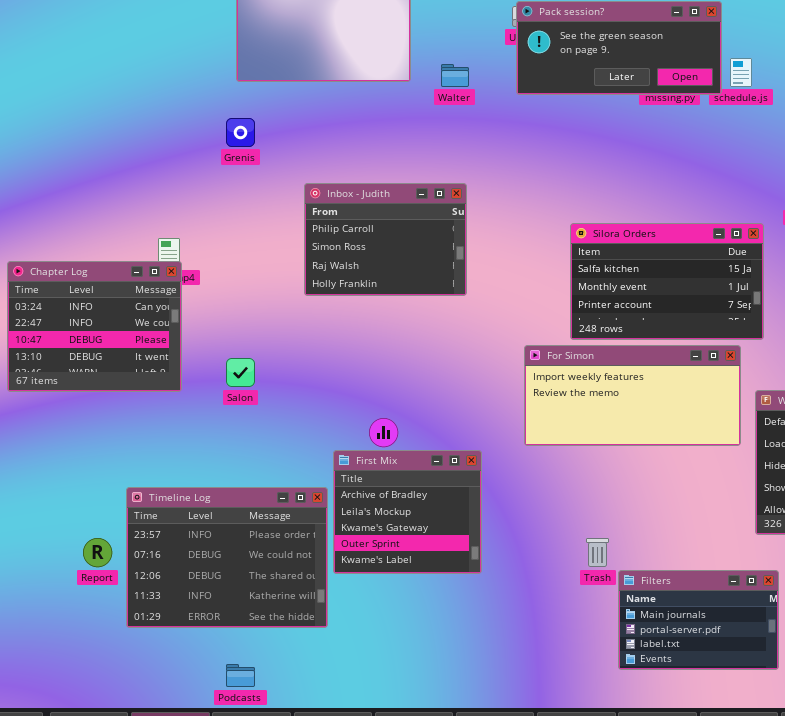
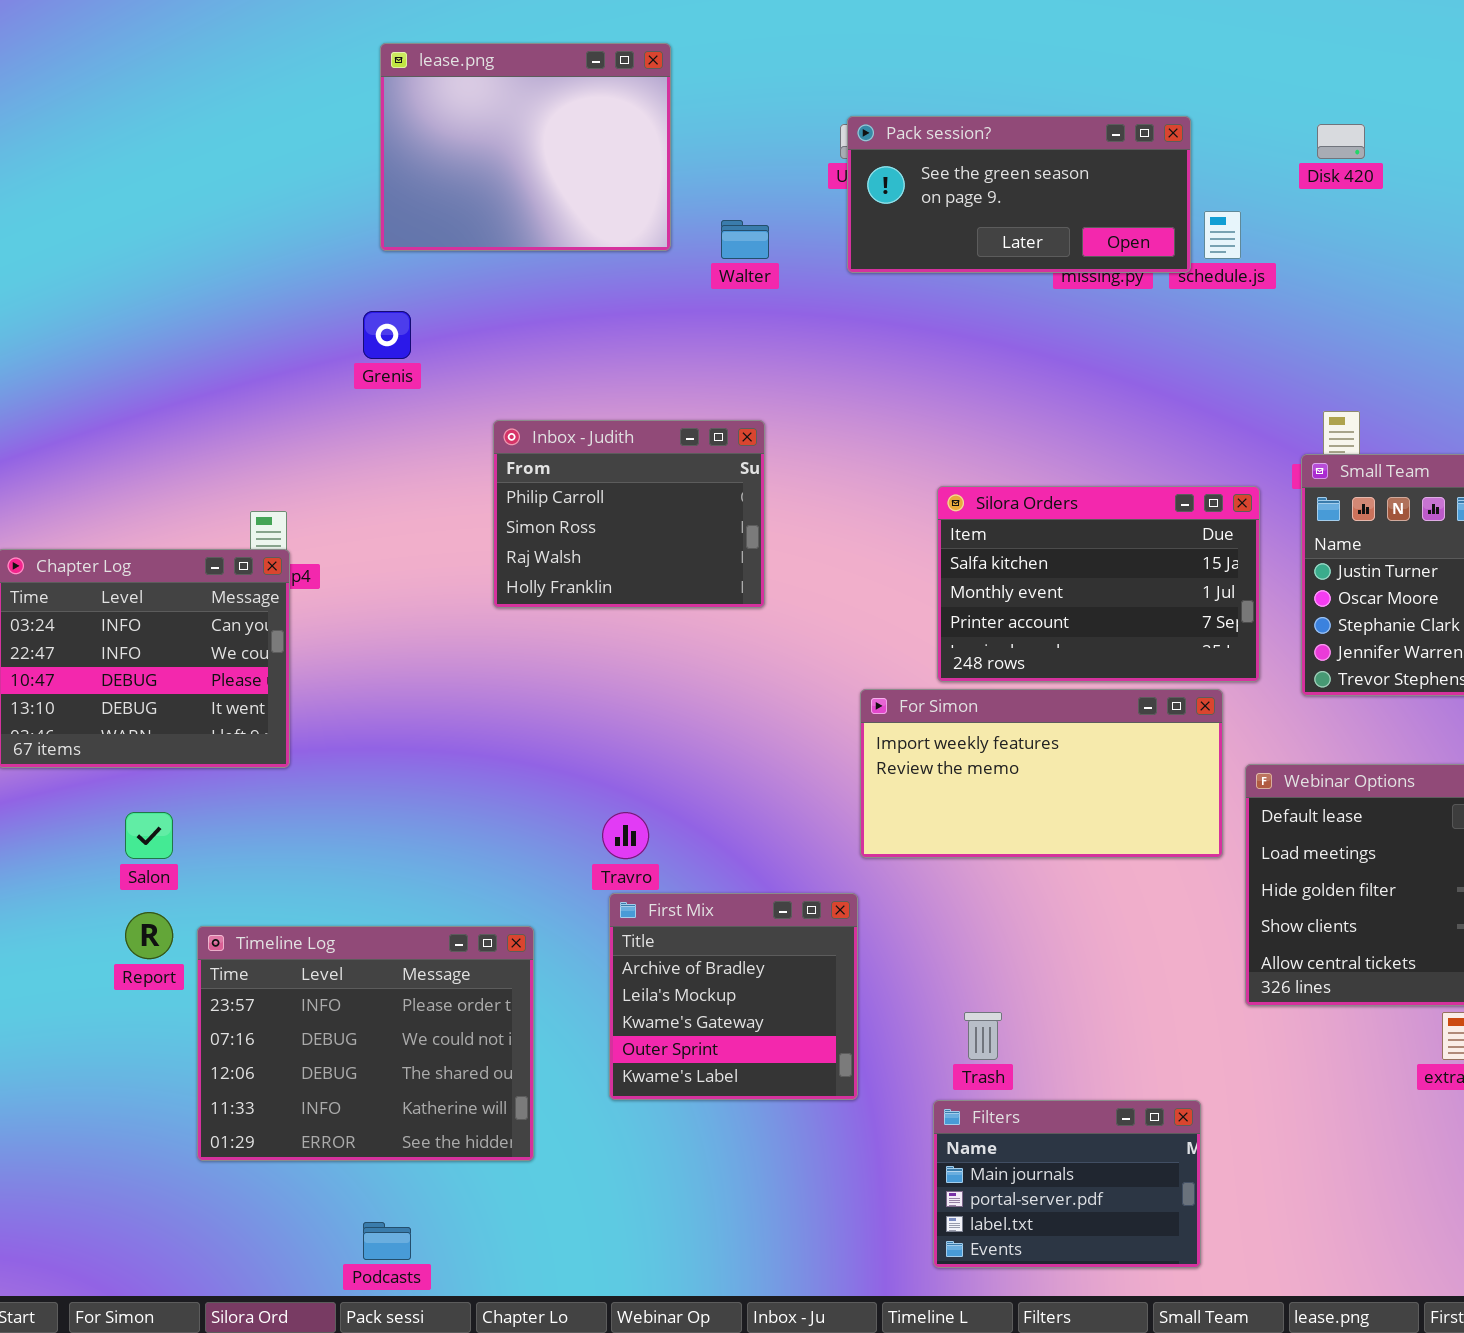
Salon: [226,358,255,387] -> [125,812,173,859], moved
First Mix: [333,450,482,574] -> [609,893,858,1100], moved
Report: [83,538,112,567] -> [125,912,173,959], moved
Filters: [618,570,779,670] -> [933,1100,1201,1268], moved

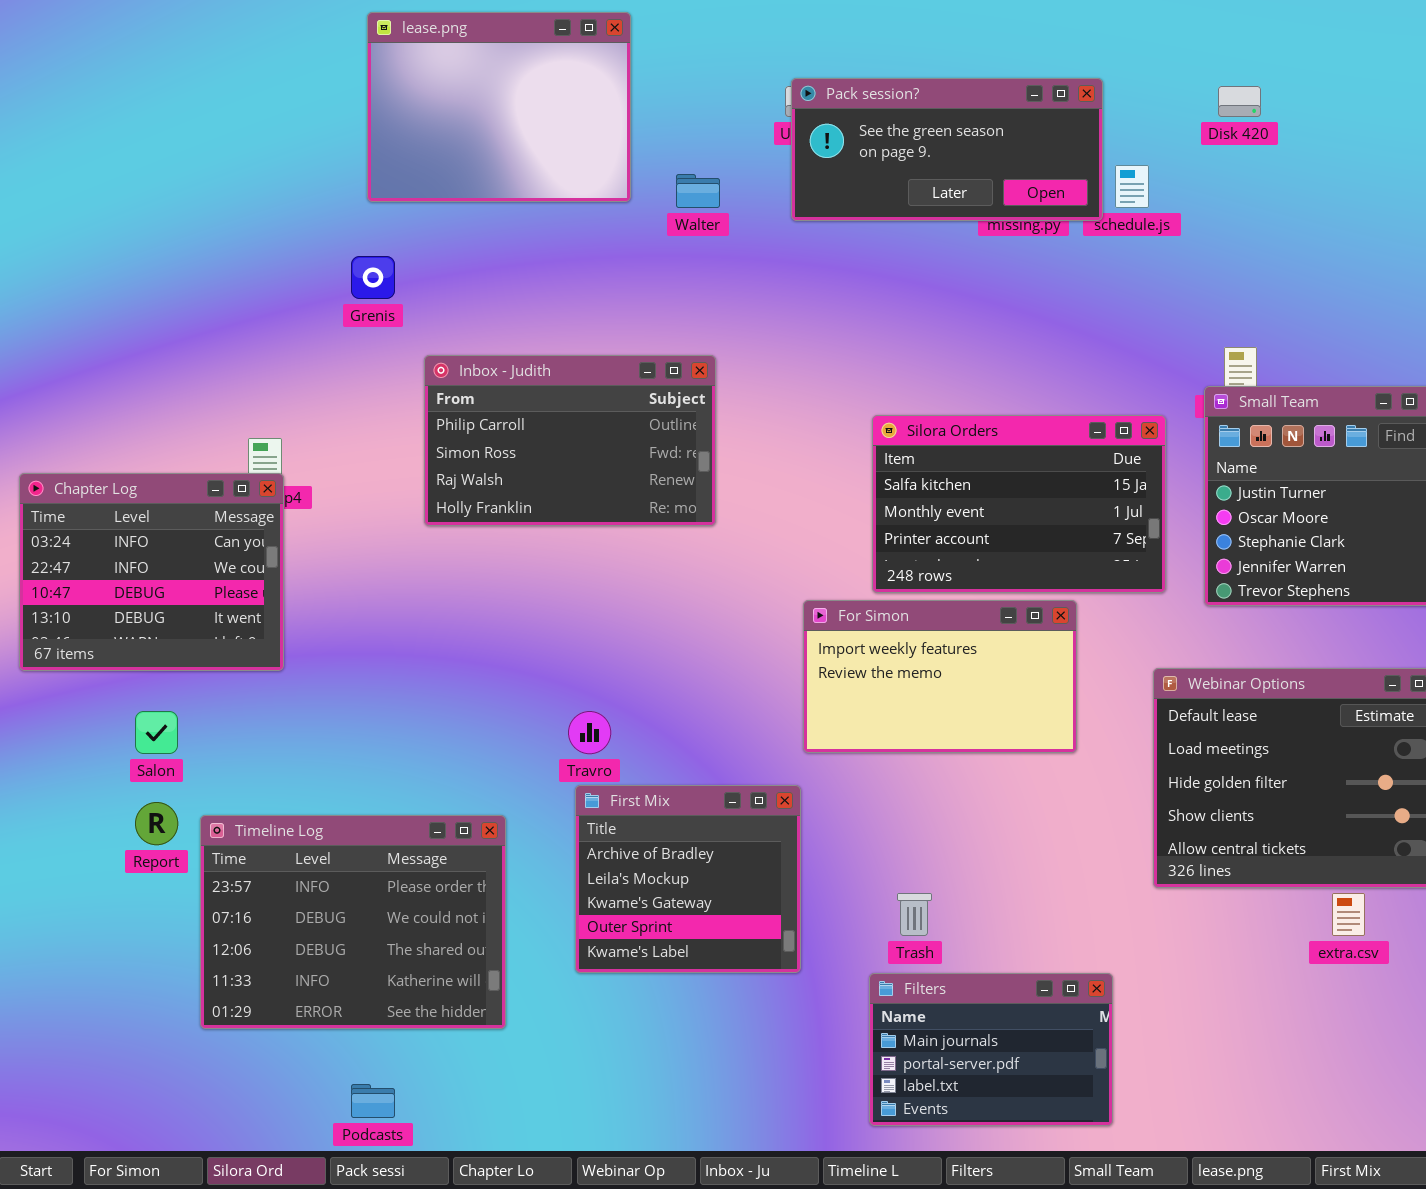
Inbox - Judith: [493,420,765,608] -> [424,355,716,526], resized
For Simon: [860,689,1223,858] -> [803,600,1077,753], resized

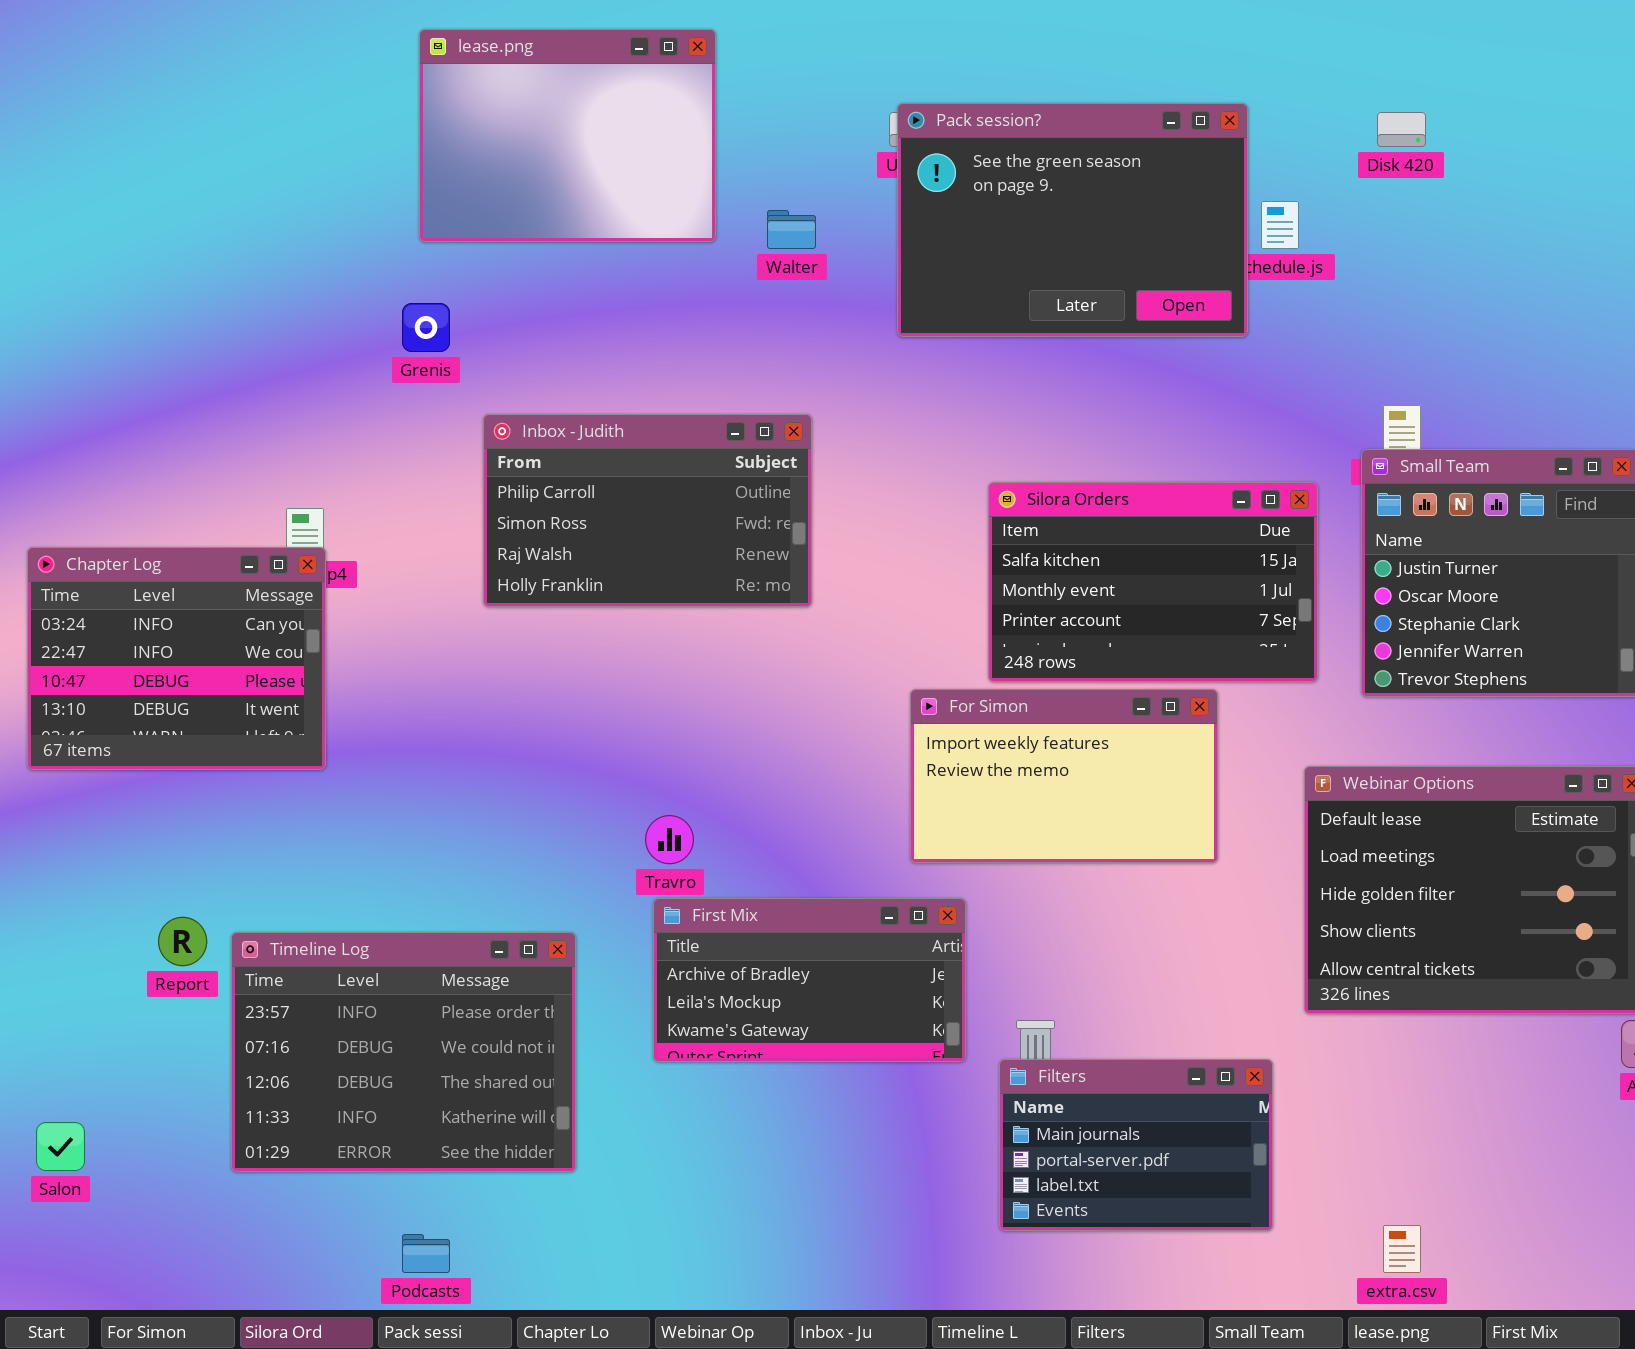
Pack session?: [791,78,1103,221] -> [897,103,1248,337], resized
Salon: [135,711,178,754] -> [36,1122,85,1171], moved
First Mix: [575,785,801,973] -> [653,898,966,1062], resized
extra.csv: [1332,893,1365,936] -> [1383,1225,1421,1273], moved
Filters: [869,973,1113,1126] -> [999,1059,1273,1231], moved

